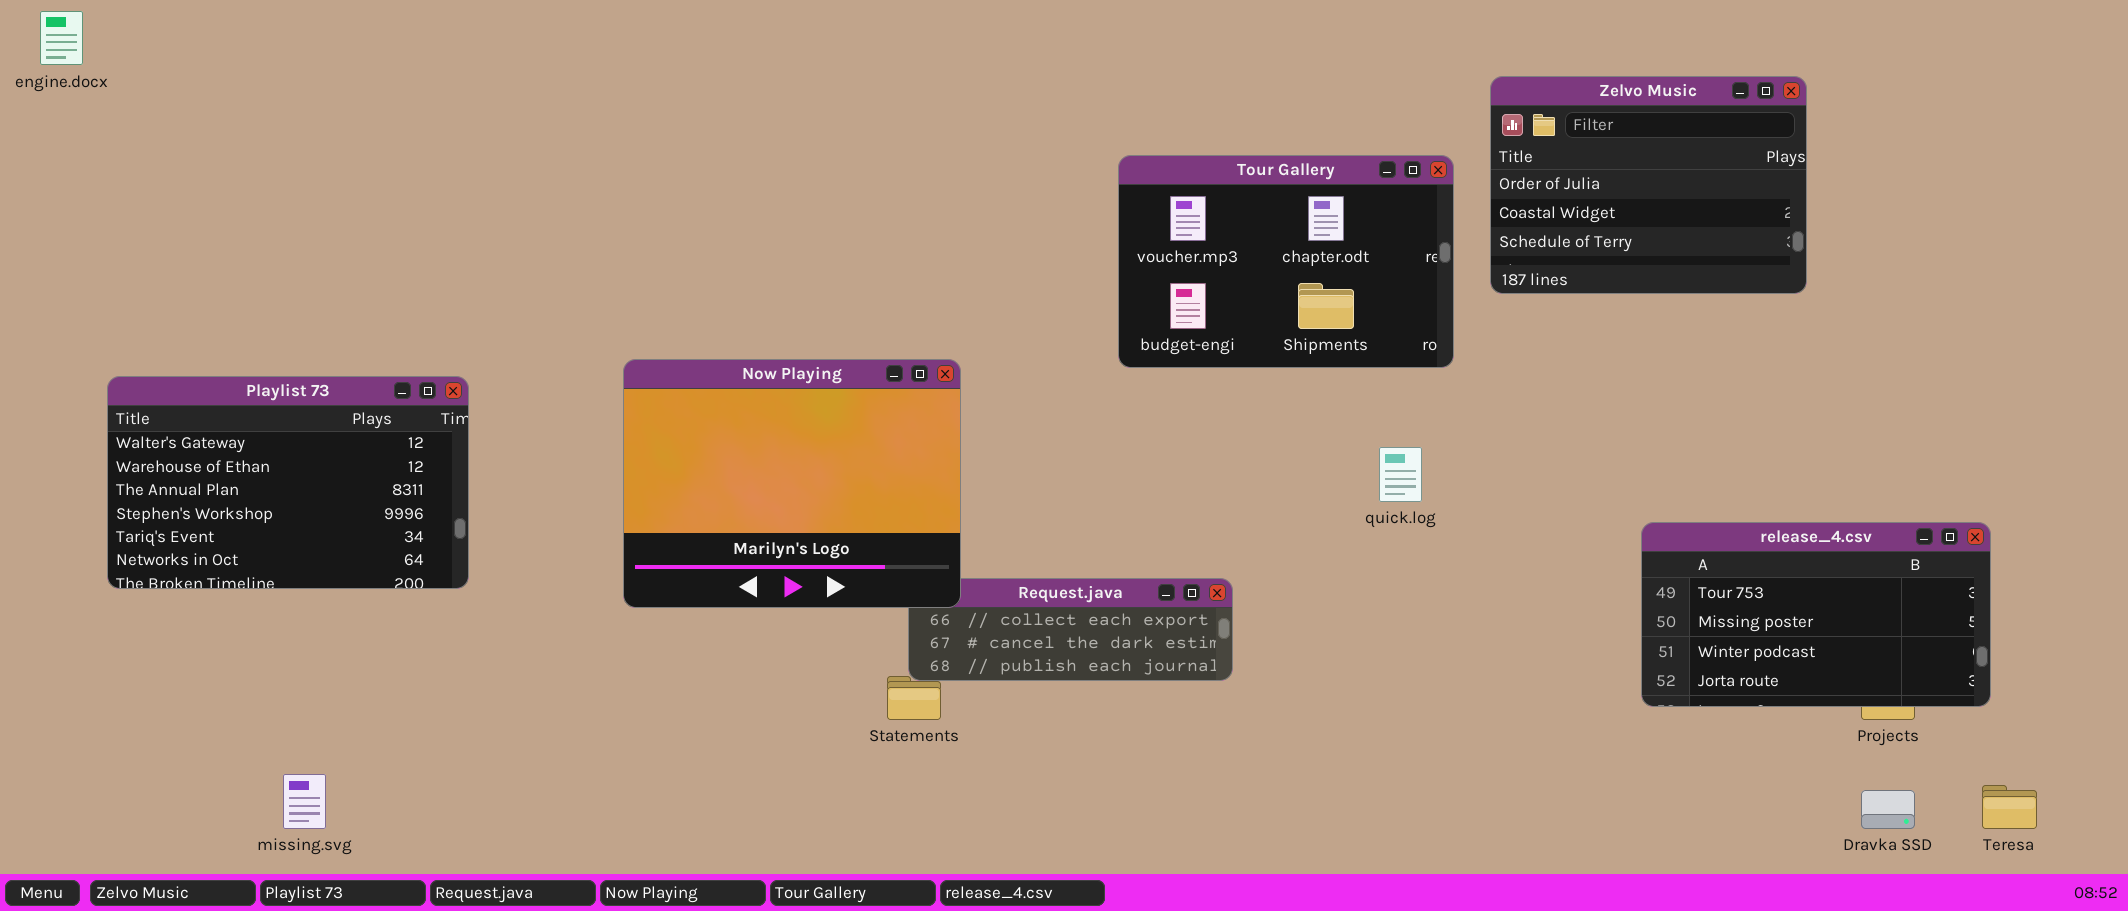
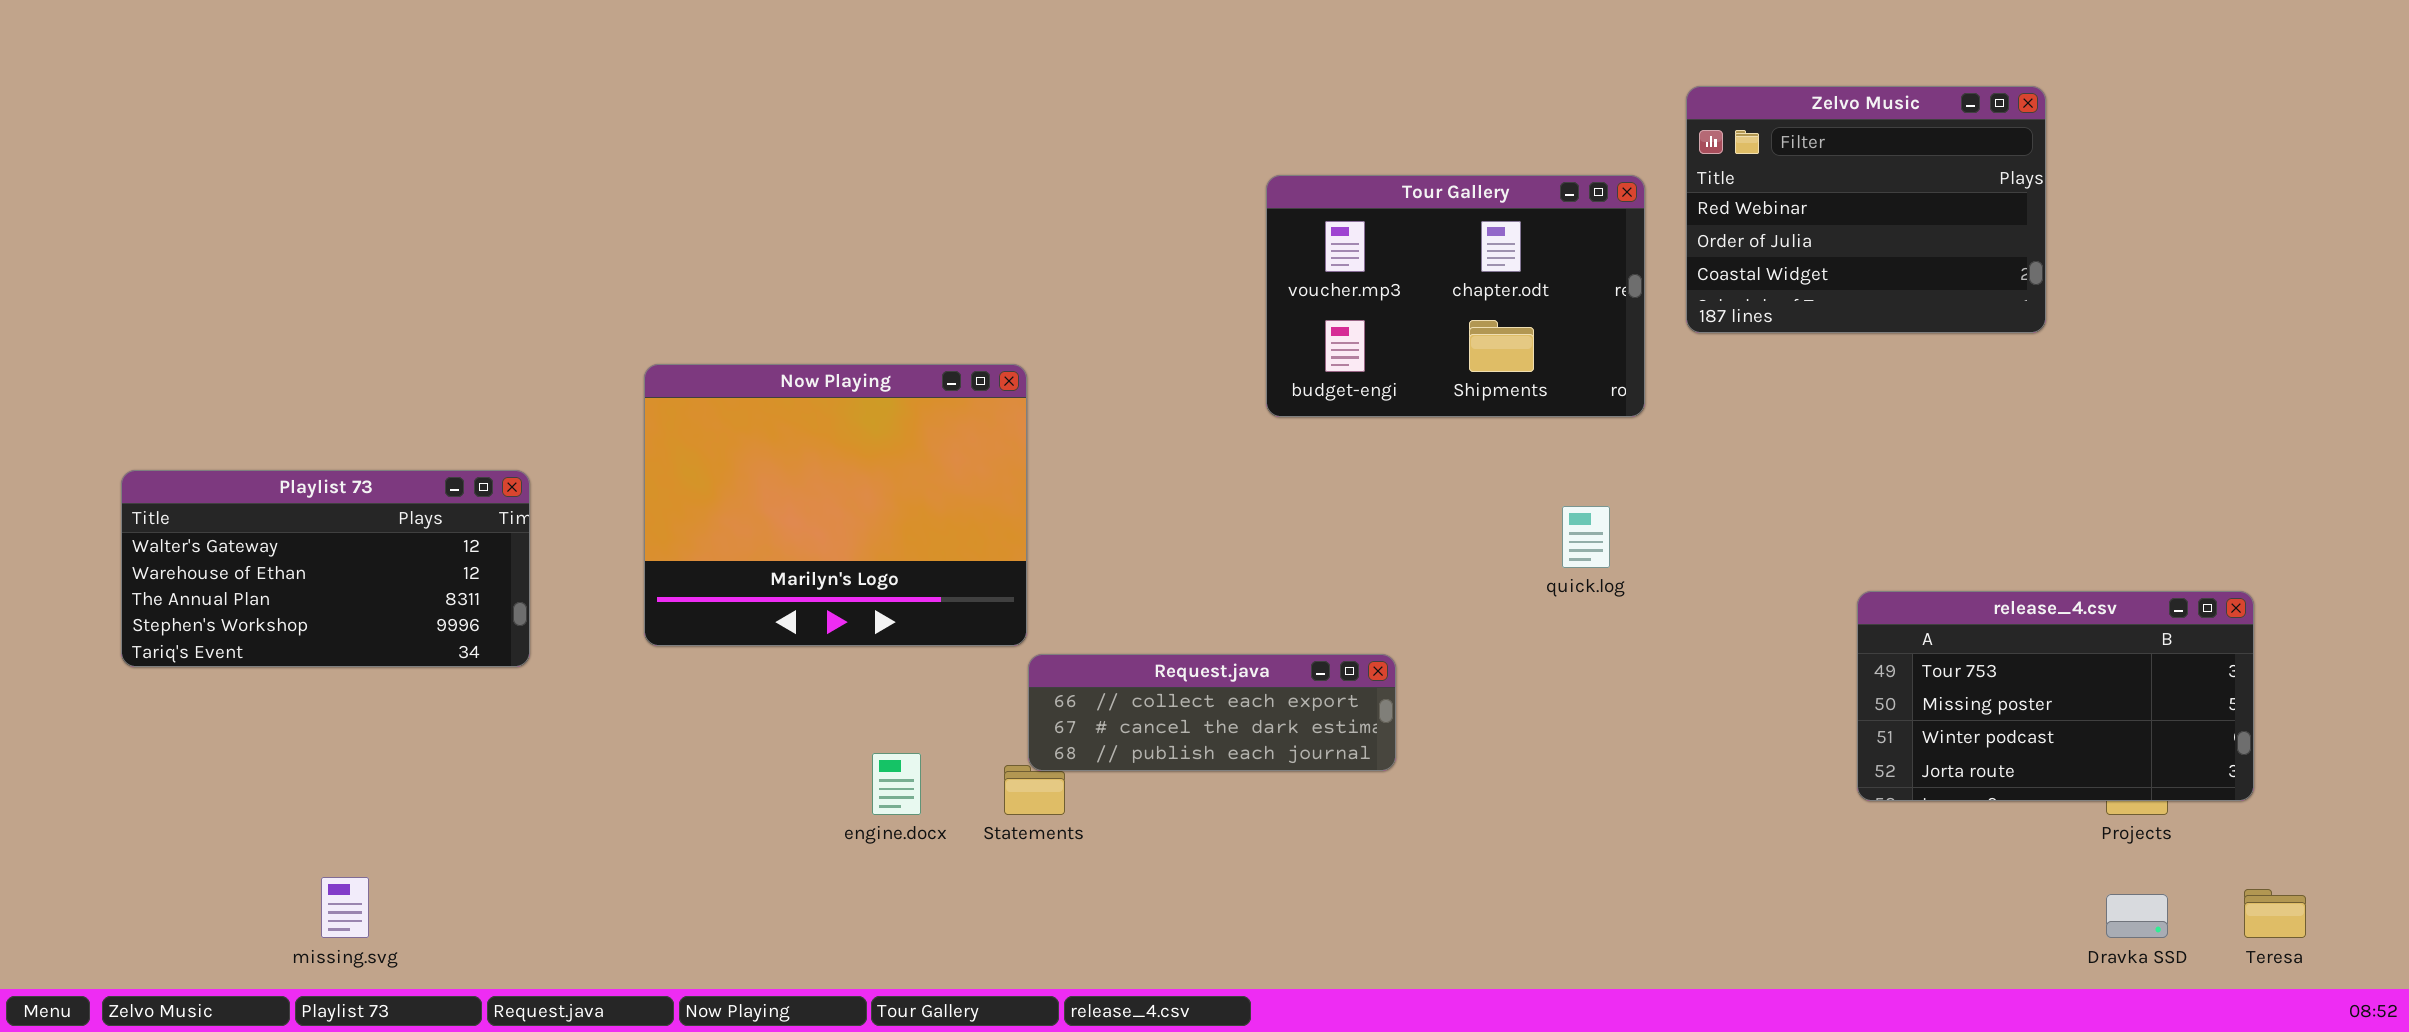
engine.docx: [40,11,83,65] -> [872,753,921,815], moved
Zelvo Music: [1490,76,1807,294] -> [1686,86,2046,333], scrolled up 1 row
Now Playing: [623,359,961,608] -> [644,364,1027,646], moved
Playlist 73: [107,376,469,589] -> [121,470,530,667], resized

